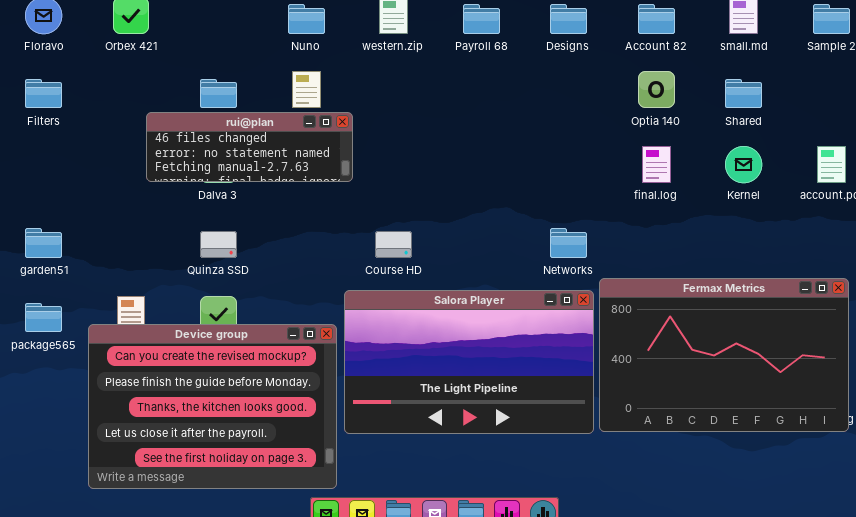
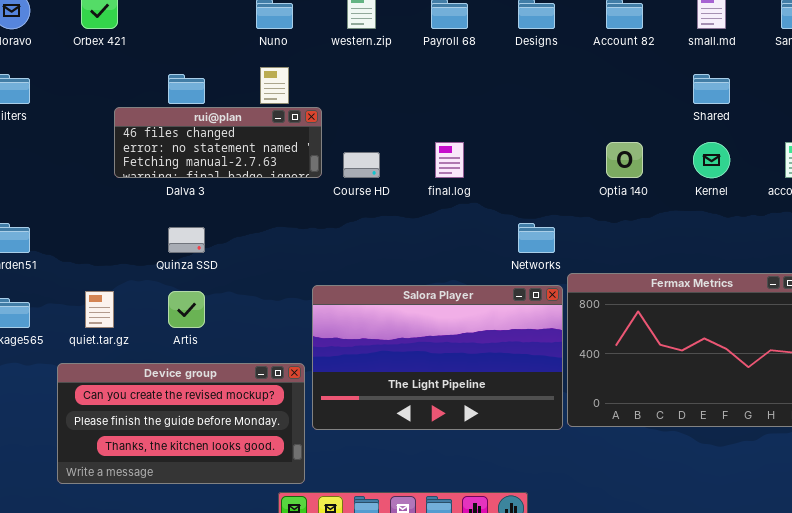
Optia 140: [638,71,675,108] -> [606,142,643,178], moved
final.log: [642,146,671,183] -> [435,142,464,178], moved
Course HD: [375,231,412,258] -> [343,152,380,178], moved
Device group: [88,324,337,489] -> [57,363,305,484], resized

